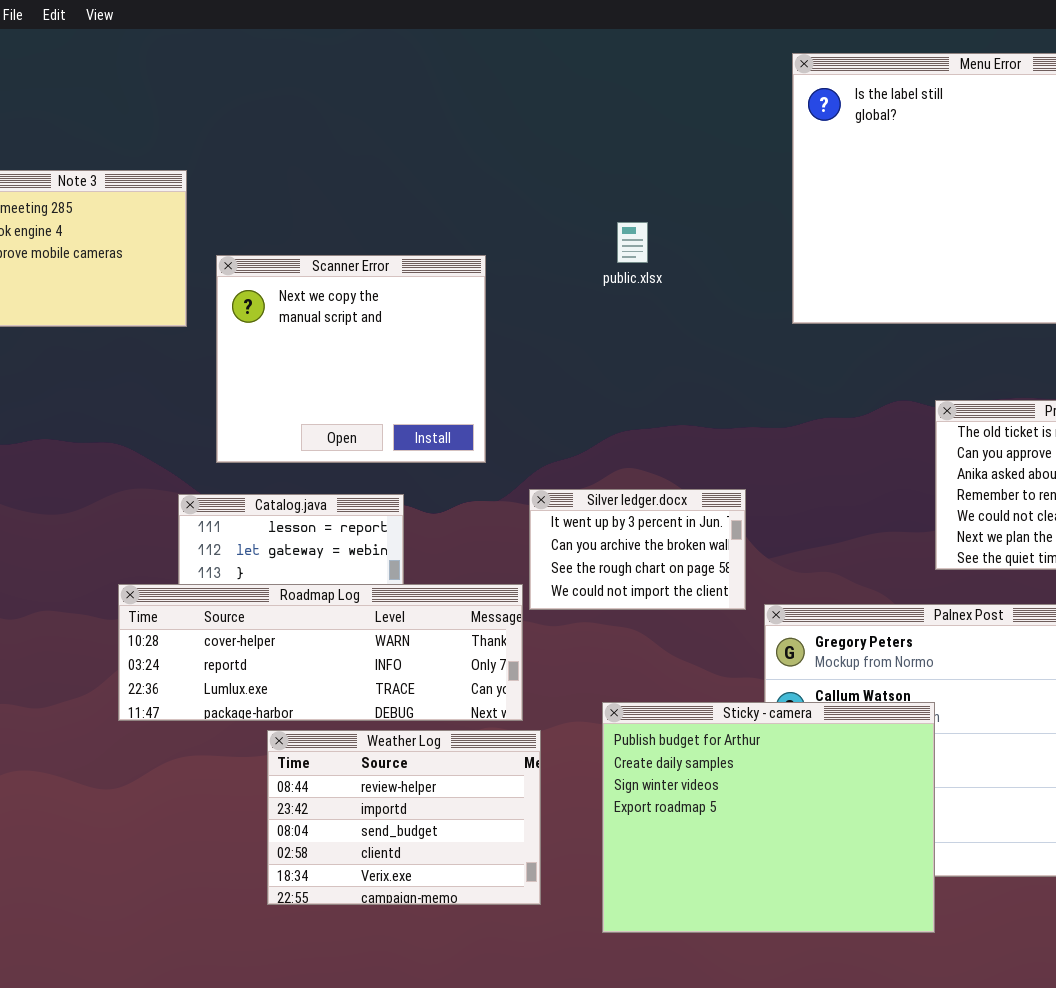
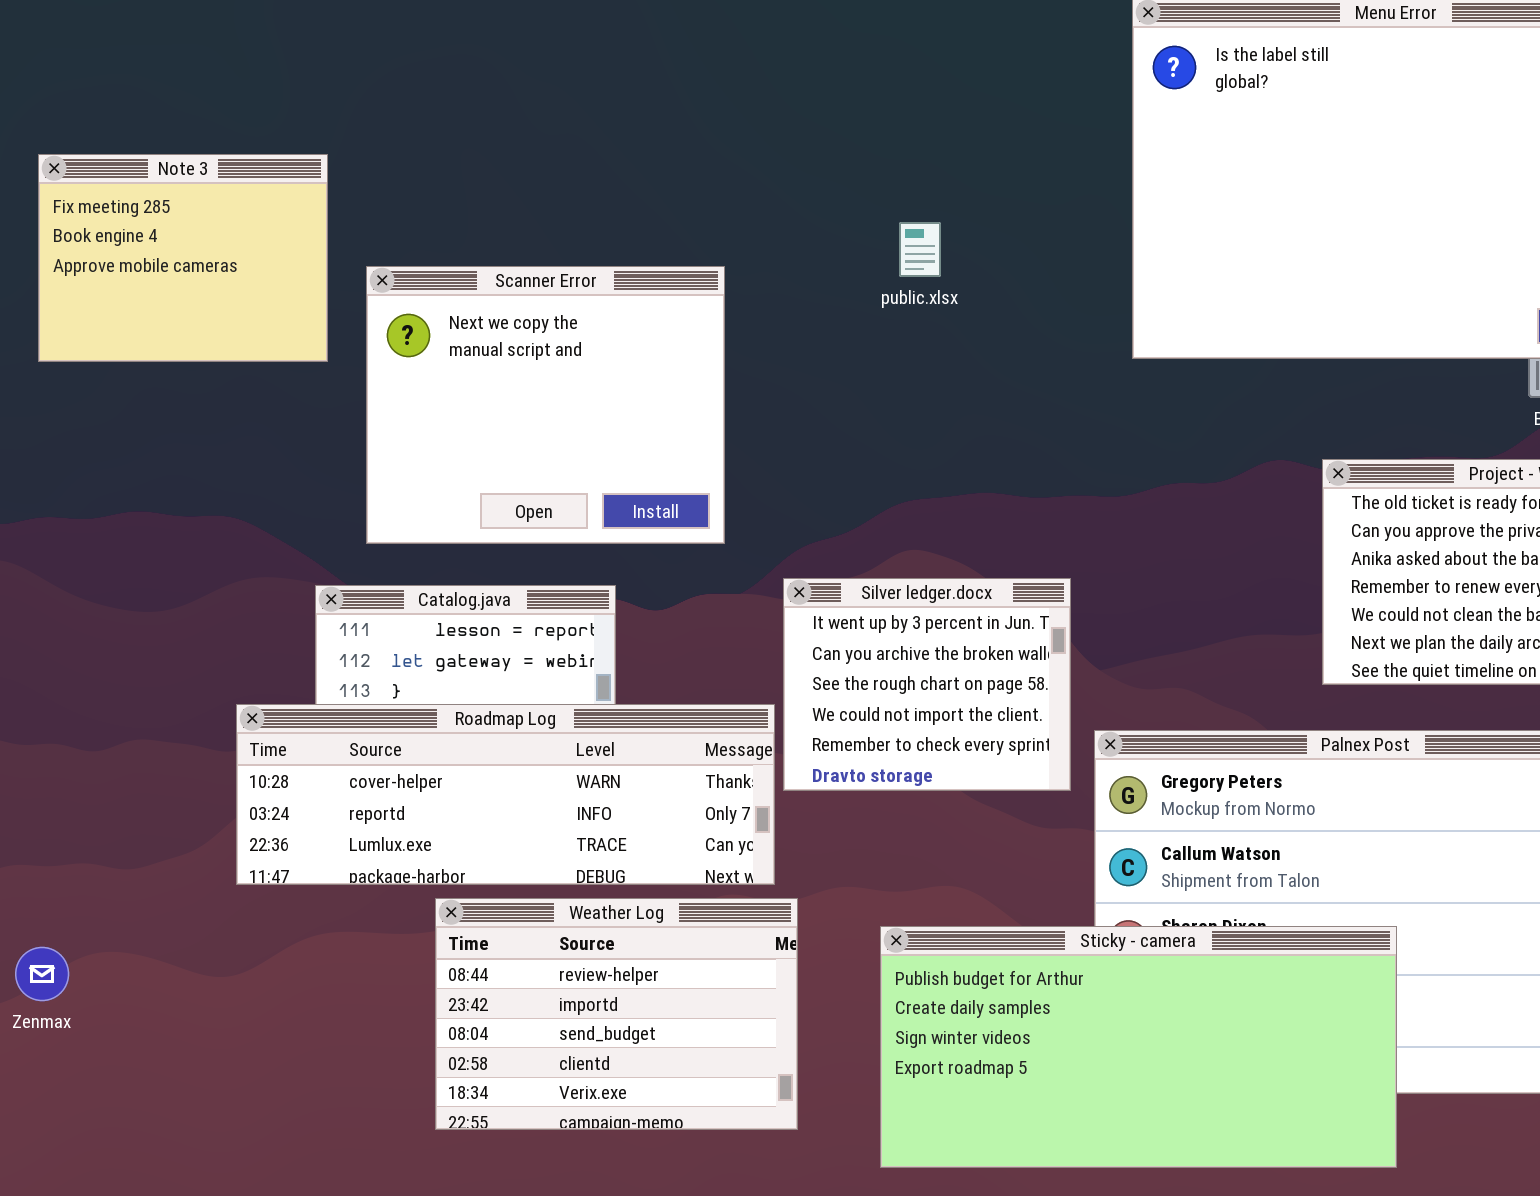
Silver ledger.docx: [529,489,746,610] -> [783,578,1071,791], resized
Sticky - camera: [602,702,935,933] -> [880,926,1397,1168], resized

